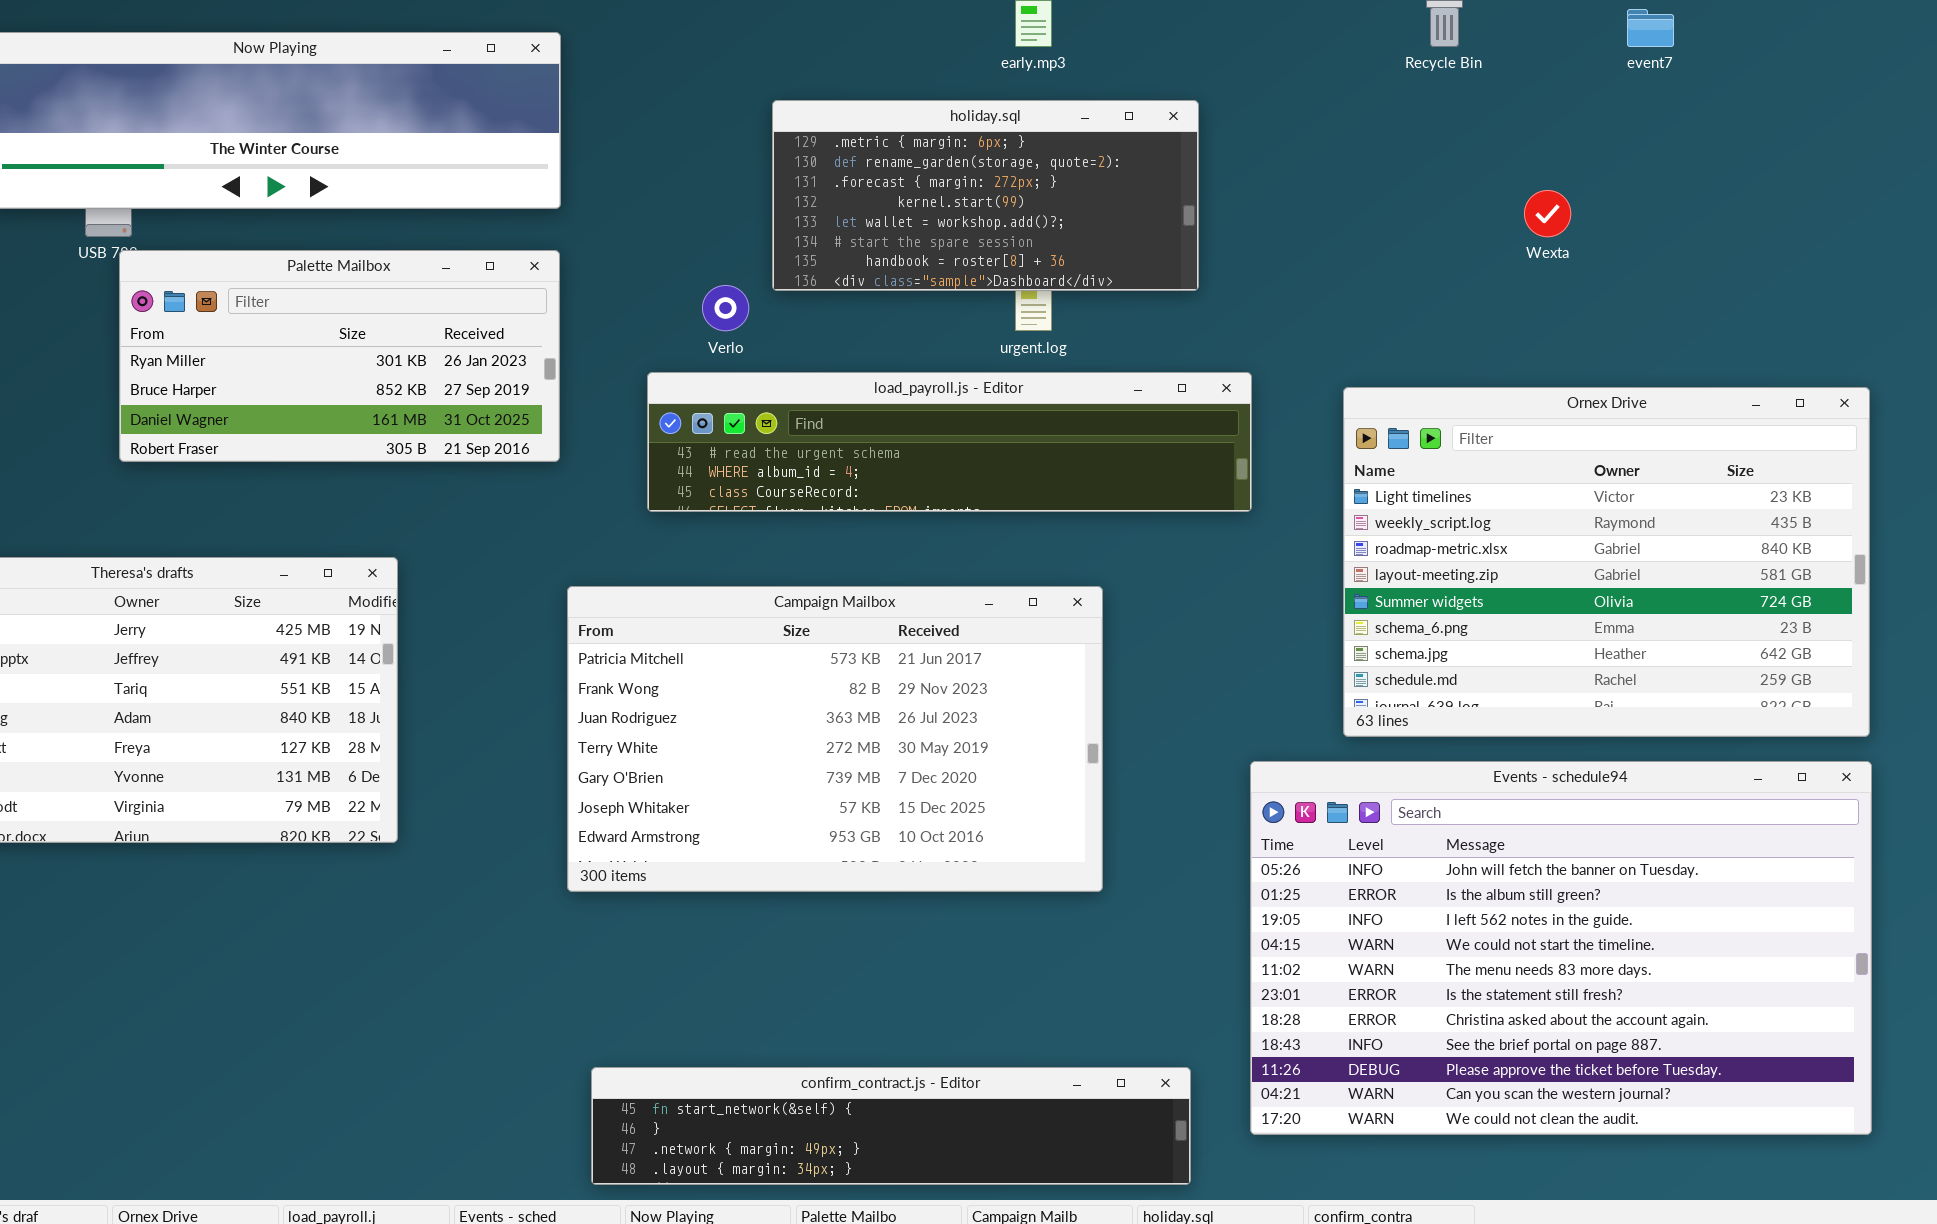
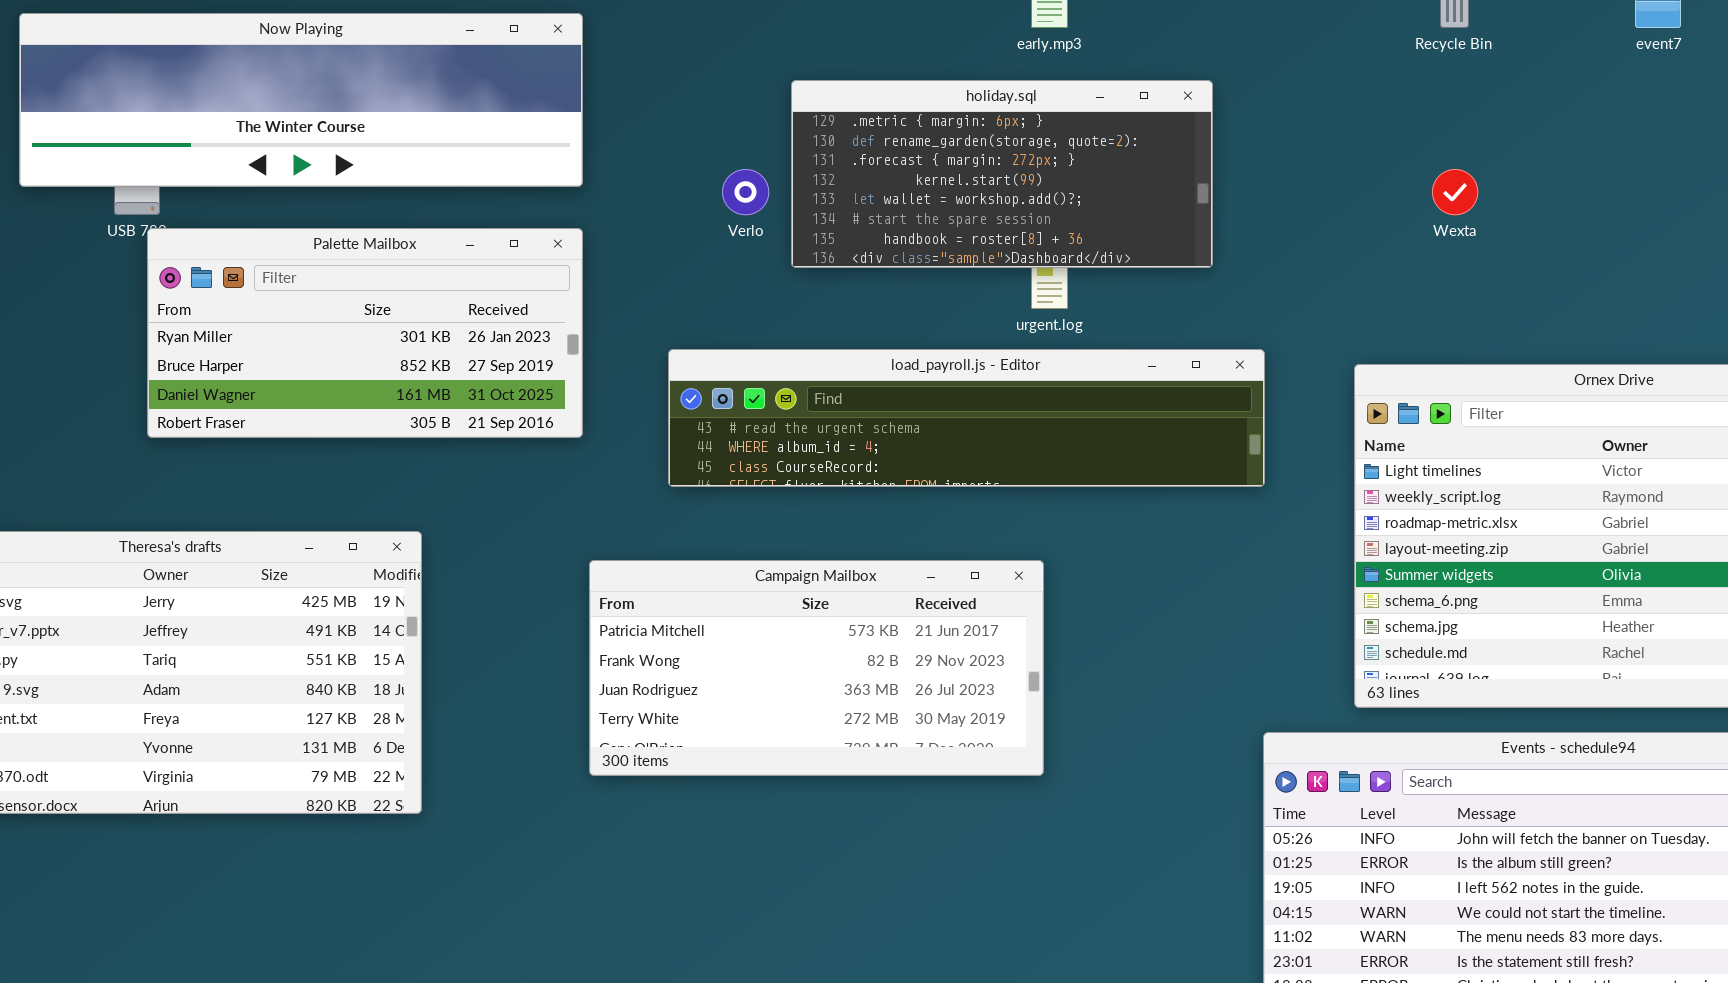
Wexta: [1524,190,1571,237] -> [1432,169,1478,215], moved
Verlo: [702,285,749,331] -> [722,169,769,215], moved
Campaign Mailbox: [567,586,1103,892] -> [589,560,1044,776], resized

